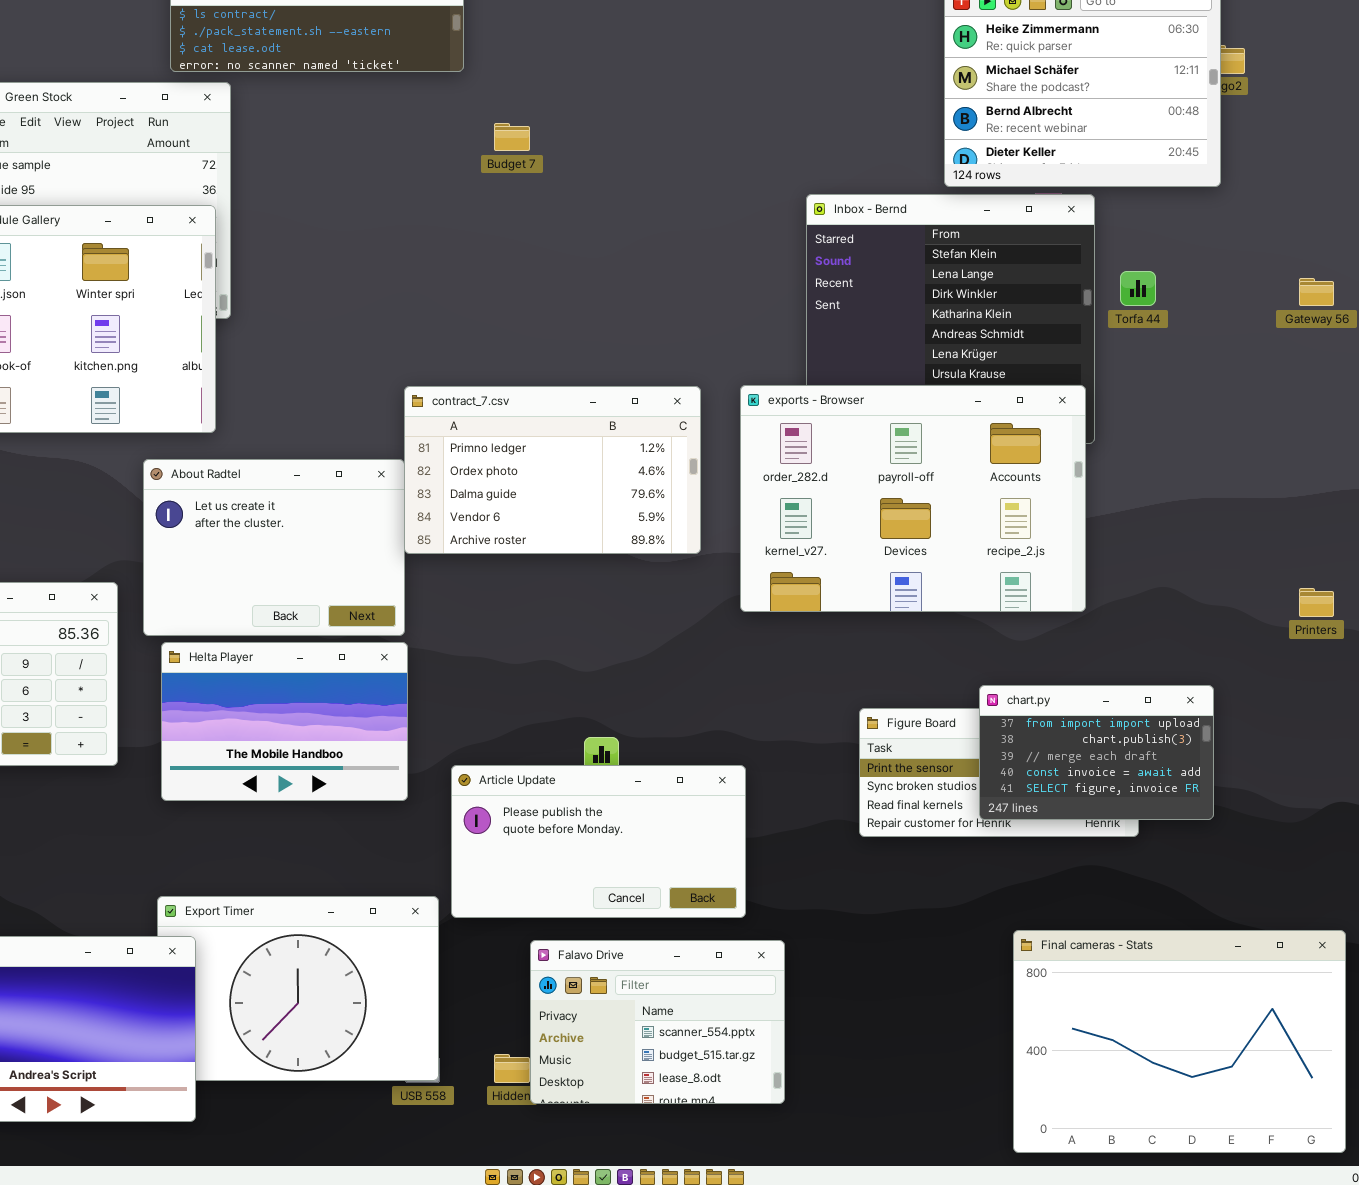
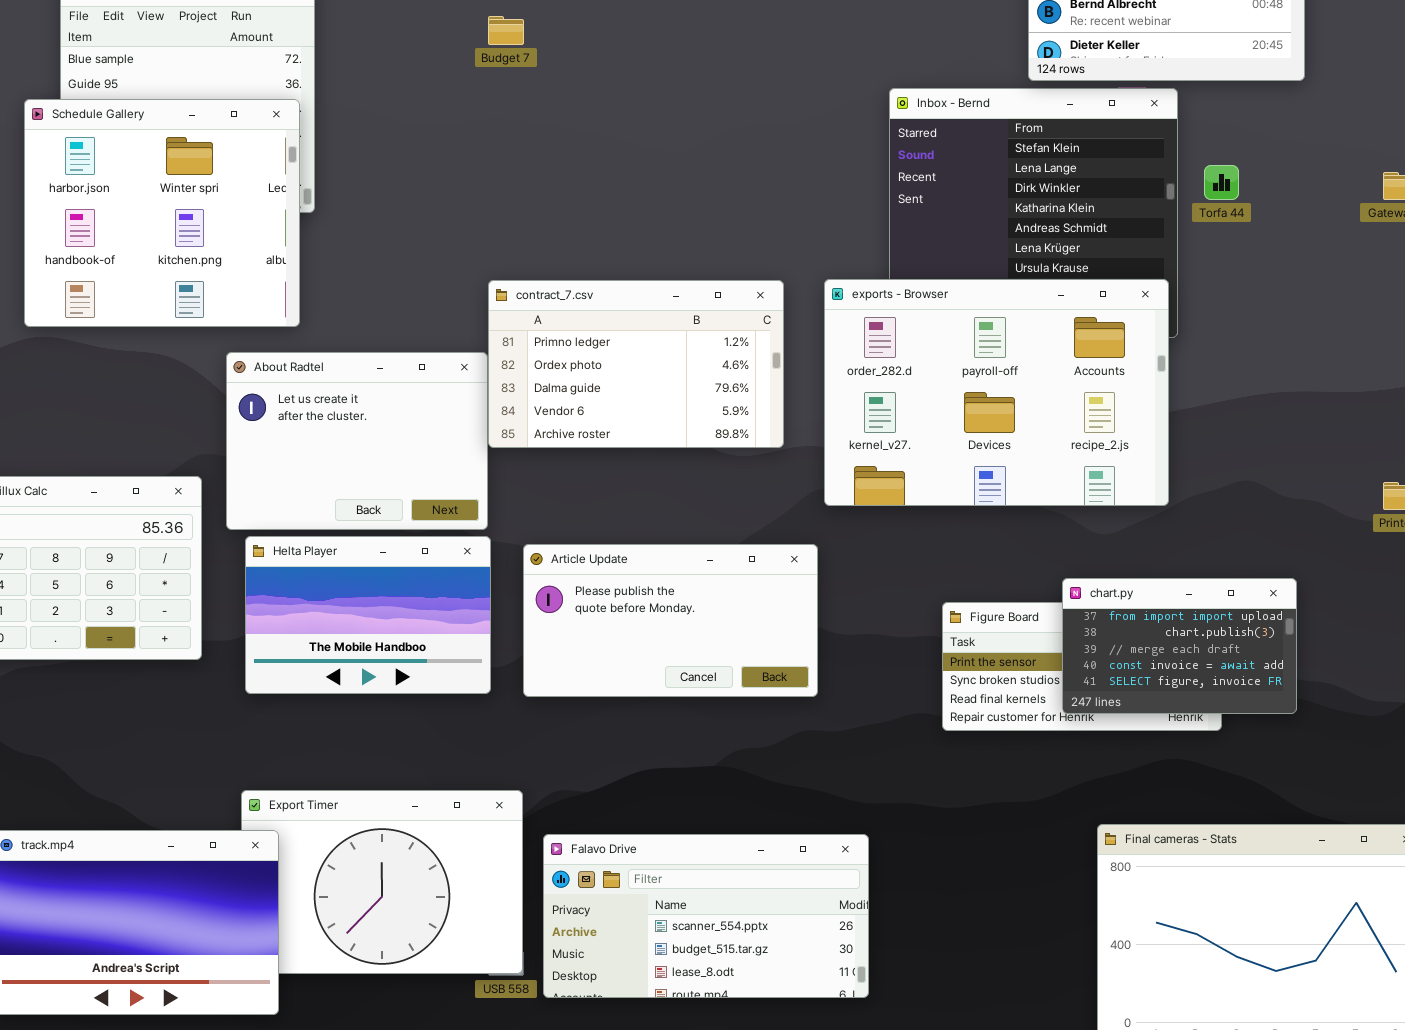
Budget 7: [494,123,530,151] -> [488,16,524,45], moved
Article Update: [451,765,746,918] -> [523,544,818,697], moved
Falavo Drive: [530,940,785,1104] -> [543,834,869,998], resized

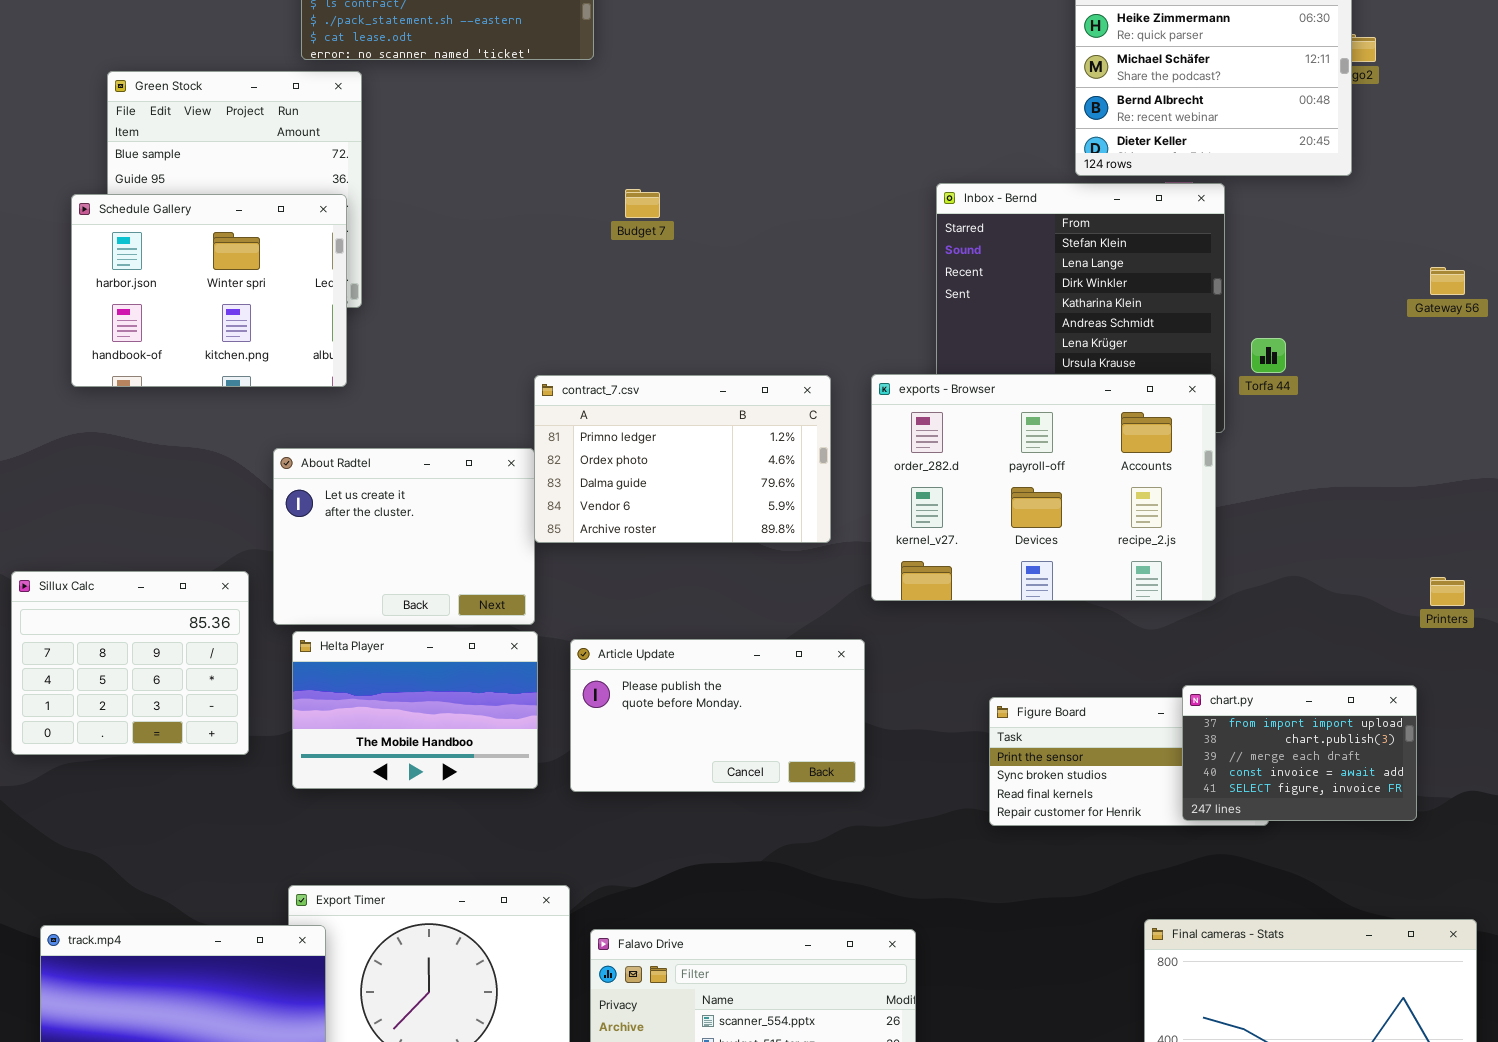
Budget 7: [488,16,524,45] -> [625,189,660,218], moved
Schedule Gallery: [24,99,300,327] -> [71,194,347,387], resized
Torfa 44: [1204,165,1239,200] -> [1251,338,1286,373], moved
chart.py: [1062,578,1297,714] -> [1182,685,1417,821], moved

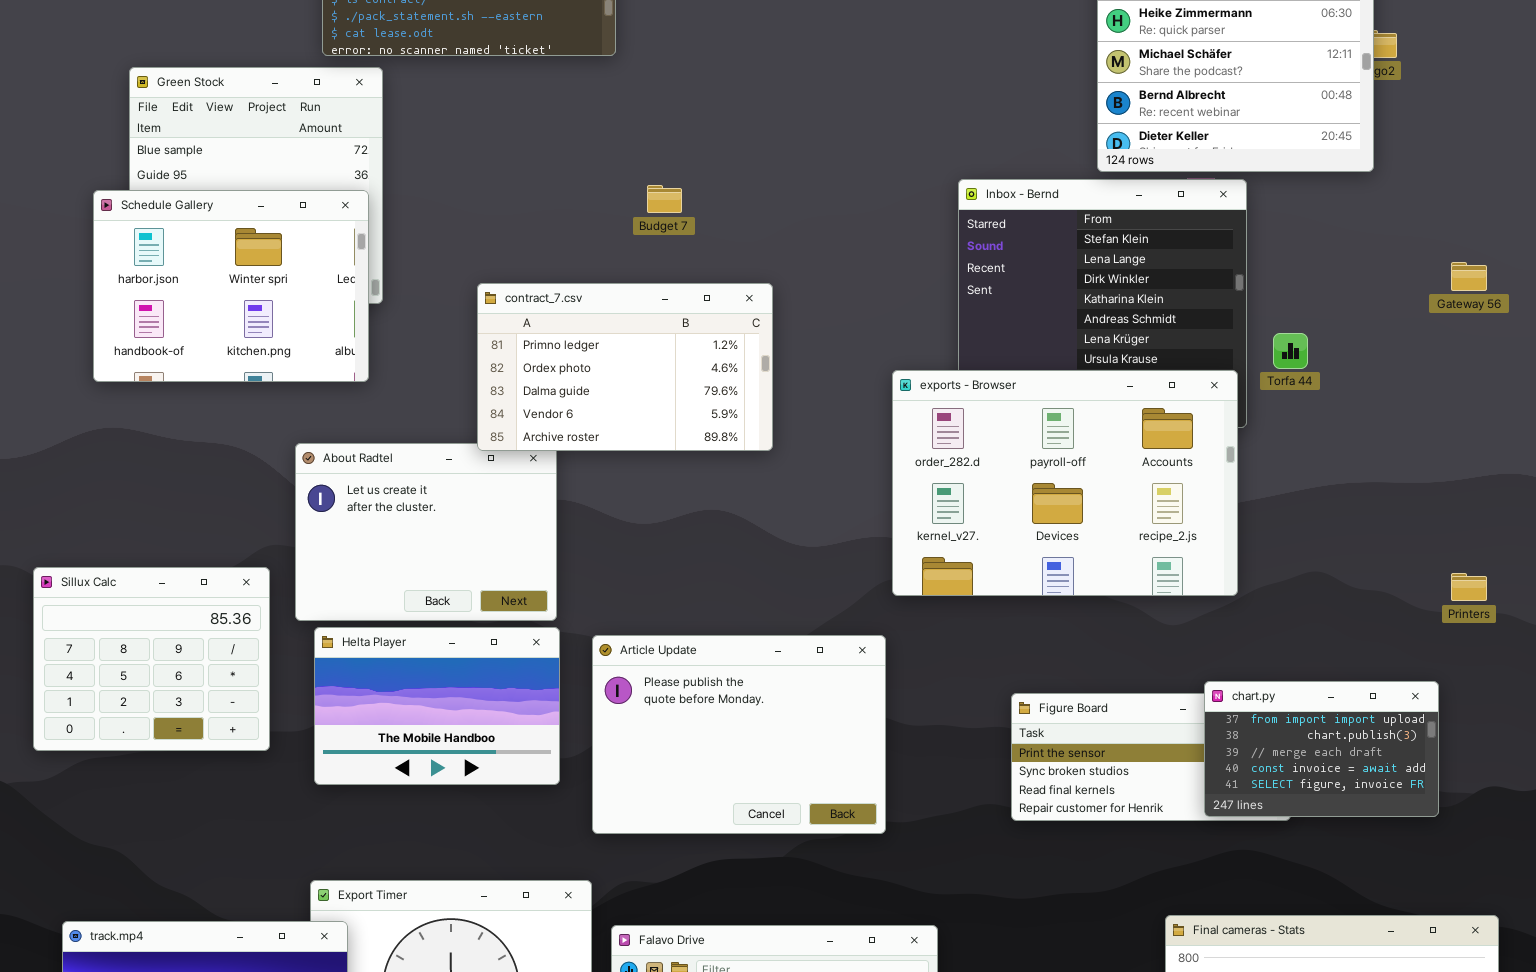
contract_7.csv: [534,375,831,543] -> [477,283,773,451], moved
Article Update: [570,639,865,792] -> [592,635,886,834], resized

